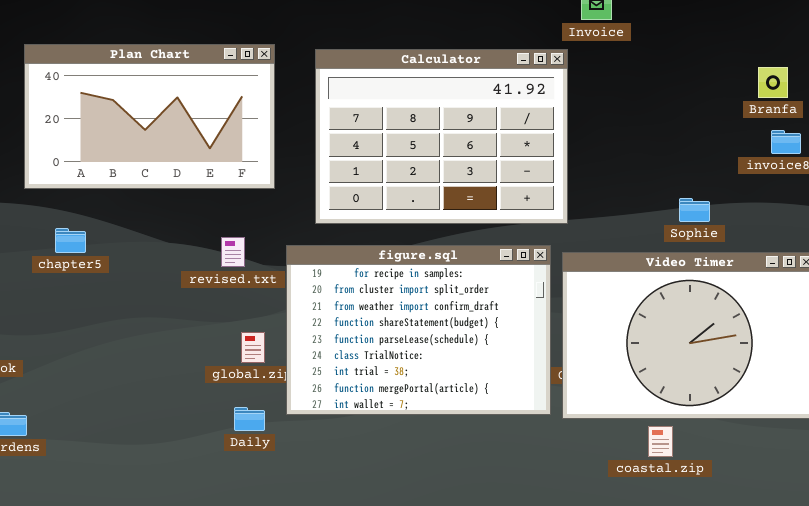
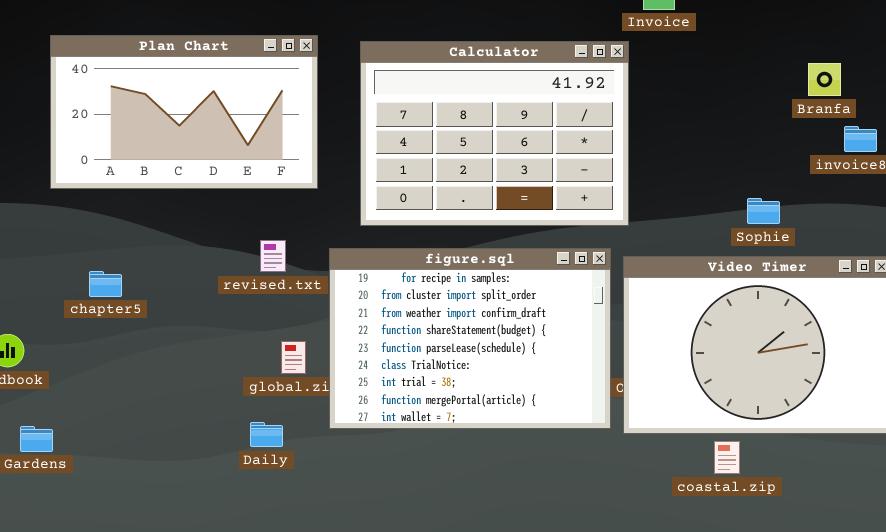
Branfa: [758,67,788,98] -> [808,63,841,96], moved
chapter5: [55,228,86,253] -> [89,271,122,297], moved
Daily: [234,407,265,431] -> [250,422,283,447], moved

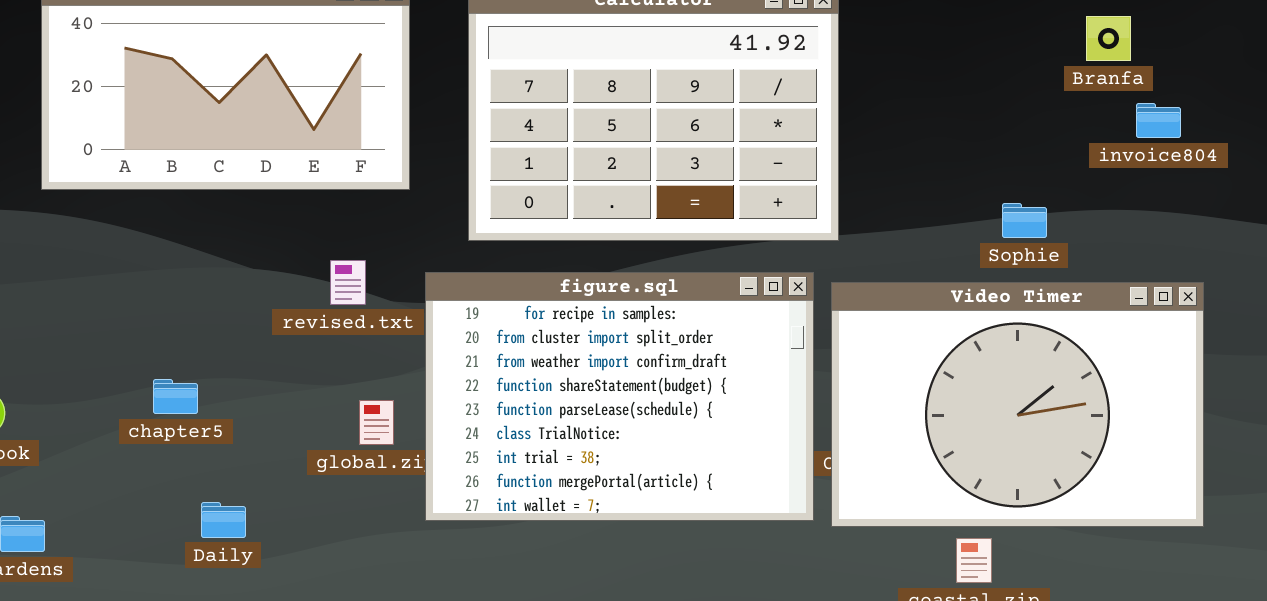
chapter5: [89,271,122,297] -> [153,379,198,414], moved
Daily: [250,422,283,447] -> [201,502,246,538], moved

